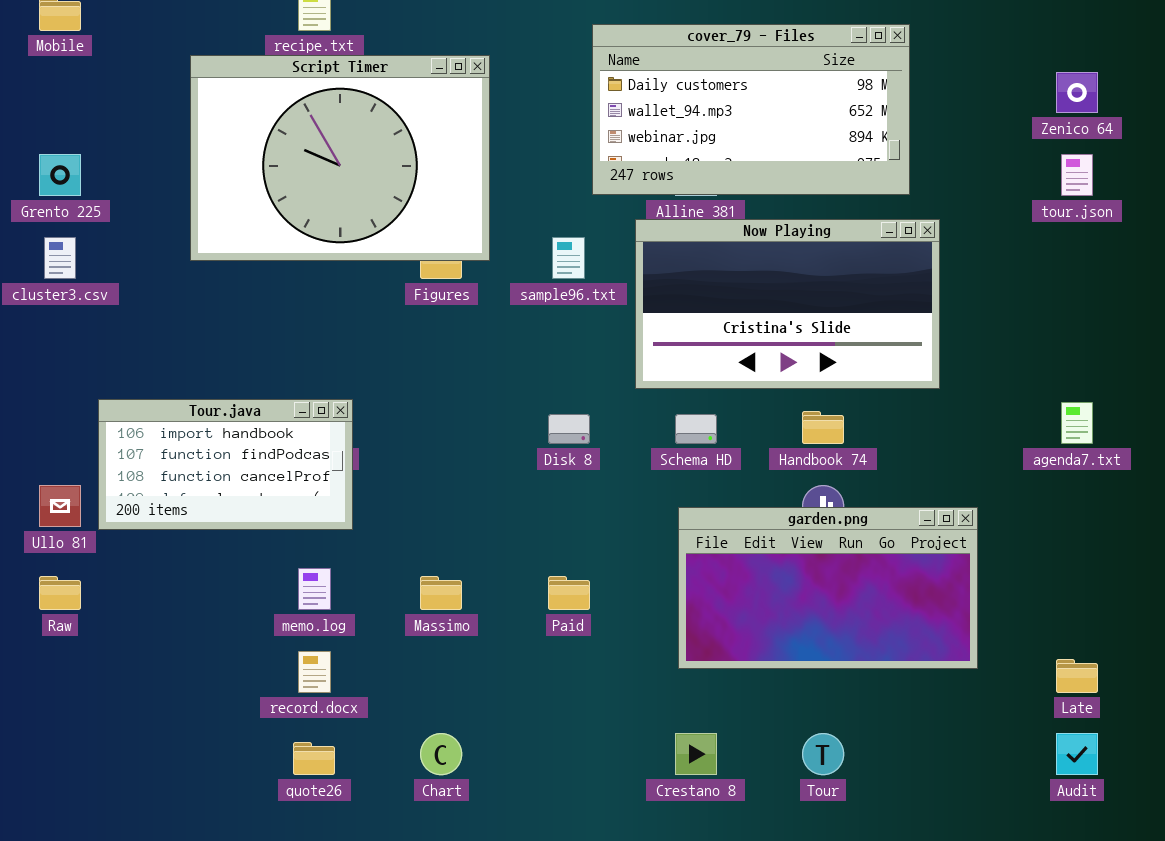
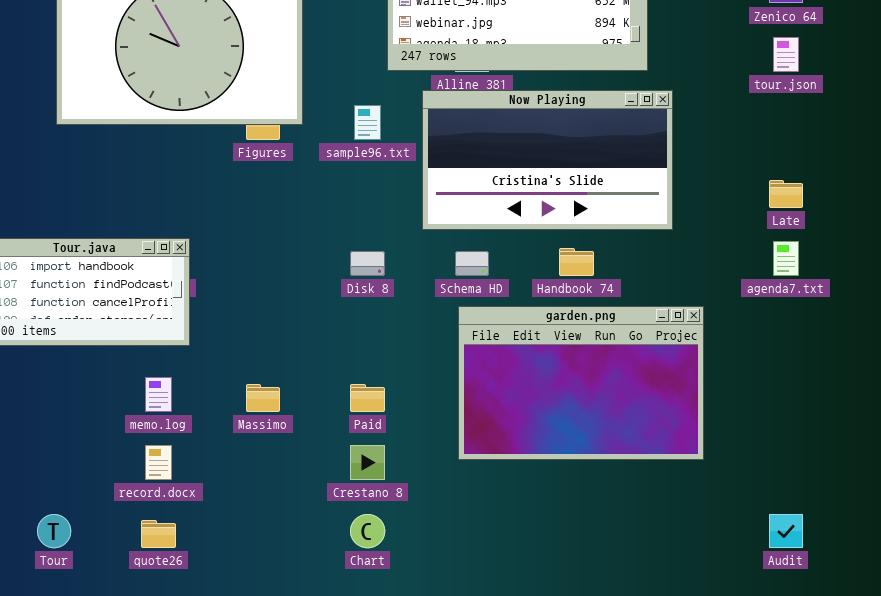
garden.png: [678,507,978,669] -> [458,306,704,460], resized
Late: [1056,659,1098,693] -> [769,180,803,208], moved
Chart: [420,733,462,775] -> [350,514,385,548], moved
Crestano 8: [675,733,717,775] -> [350,445,385,480], moved
Tour: [802,733,844,775] -> [37,514,71,548], moved

